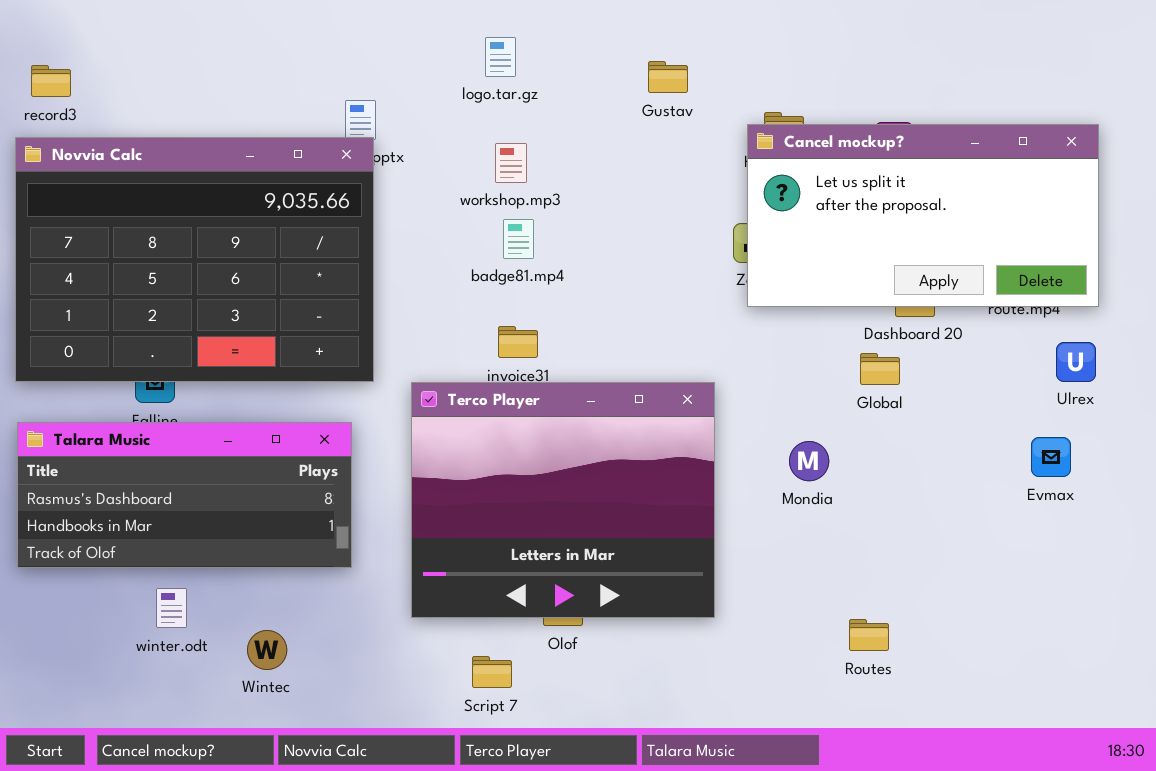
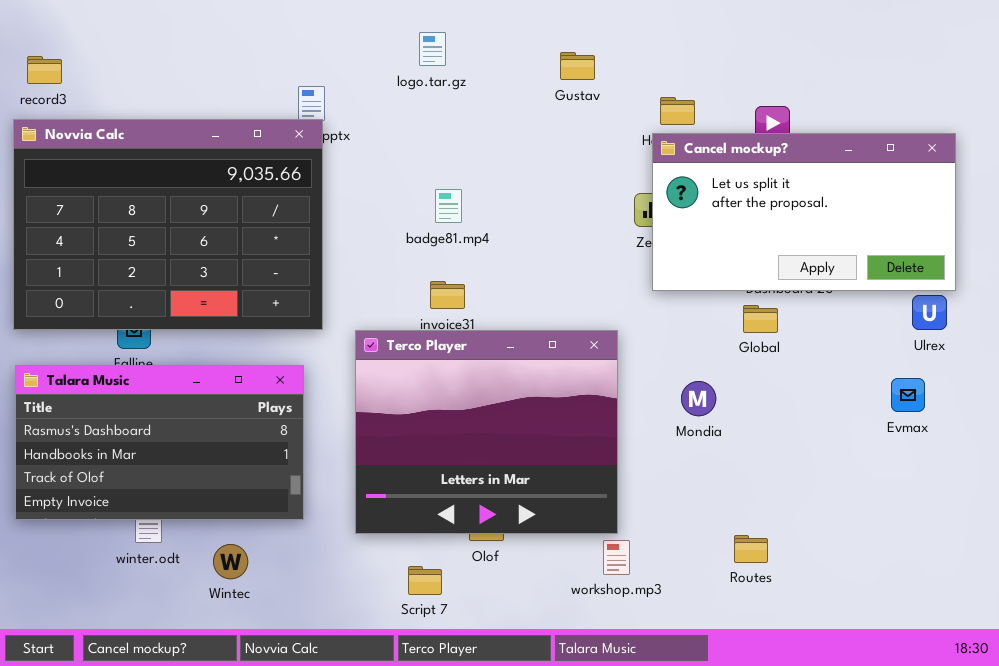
Cancel mockup?: [747,124,1099,307] -> [652,133,956,291], moved
workshop.mp3: [495,143,527,183] -> [603,540,630,575], moved
Talara Music: [17,422,352,568] -> [15,365,304,520], resized

